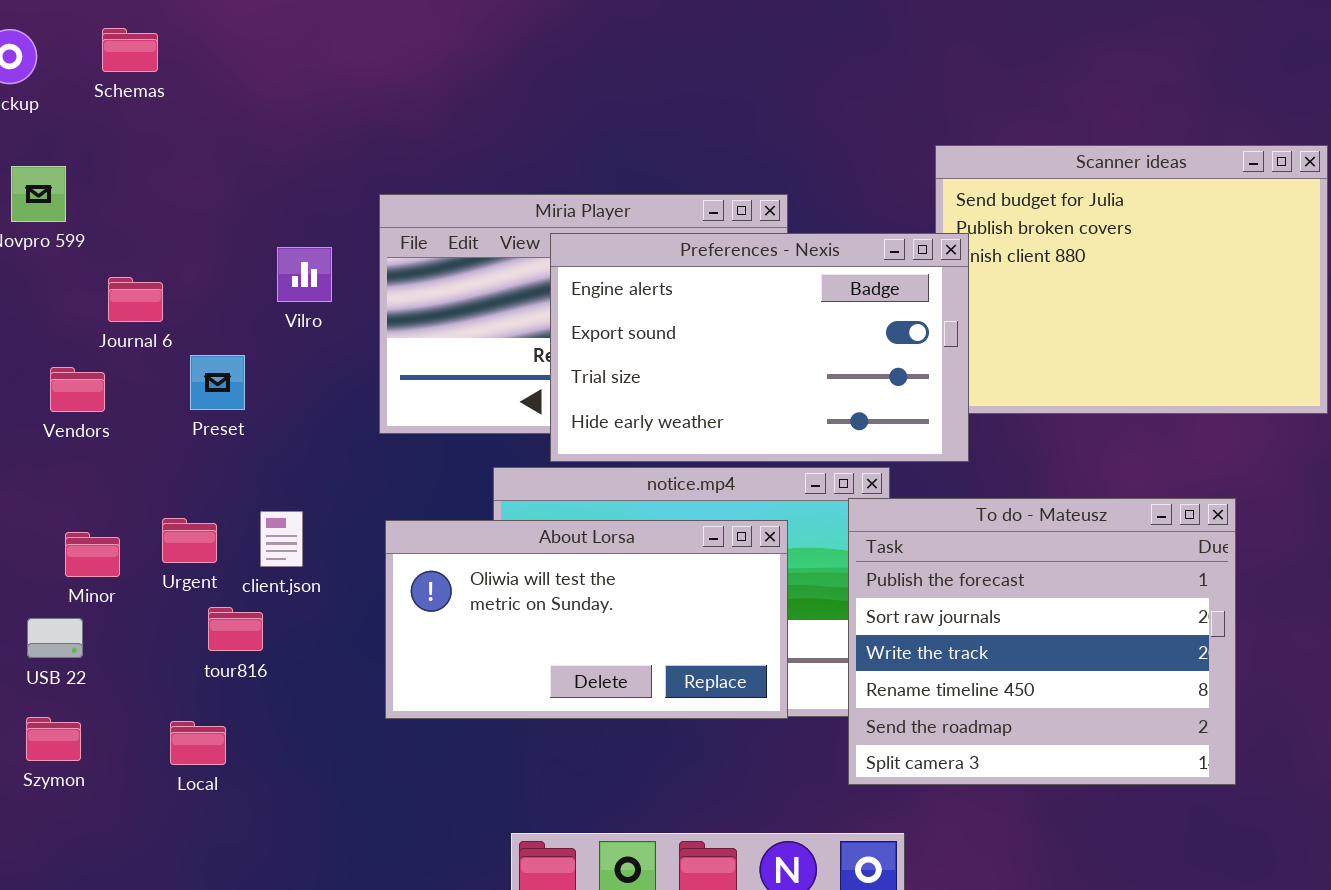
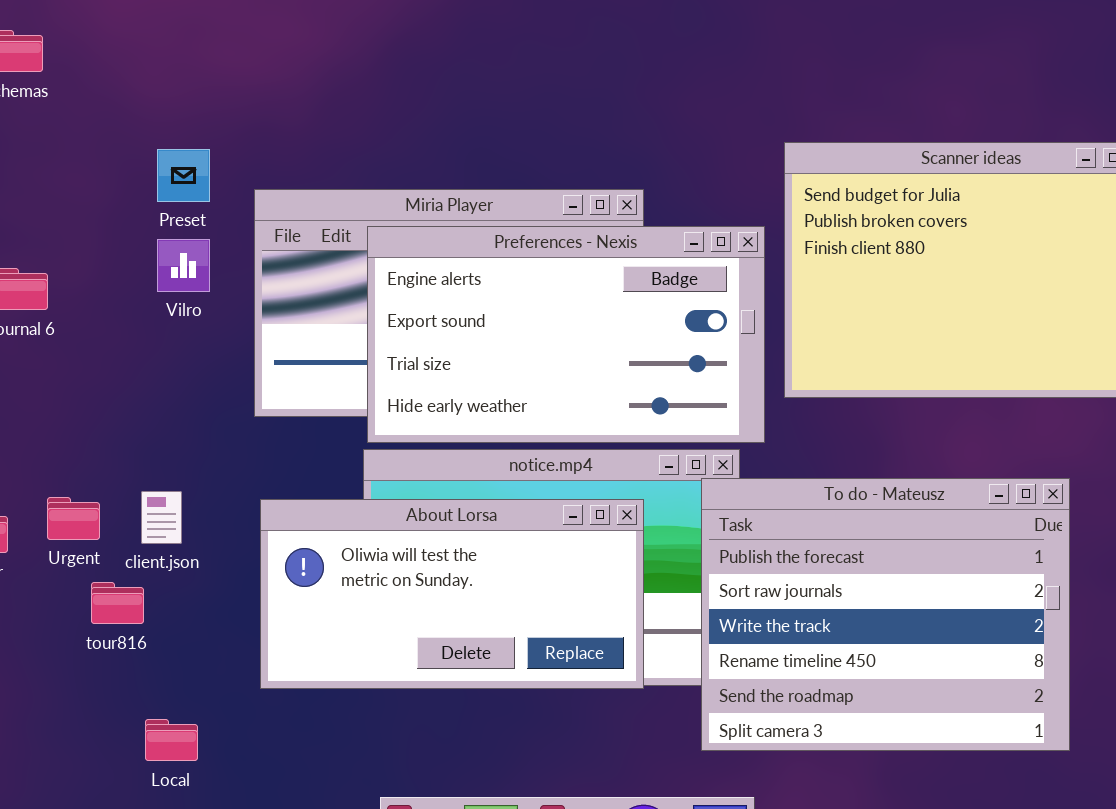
Preferences - Nexis: [550,233,969,462] -> [367,226,765,443], moved
Preset: [190,355,245,410] -> [157,149,210,202], moved
Local: [170,721,226,765] -> [145,719,198,761], moved

